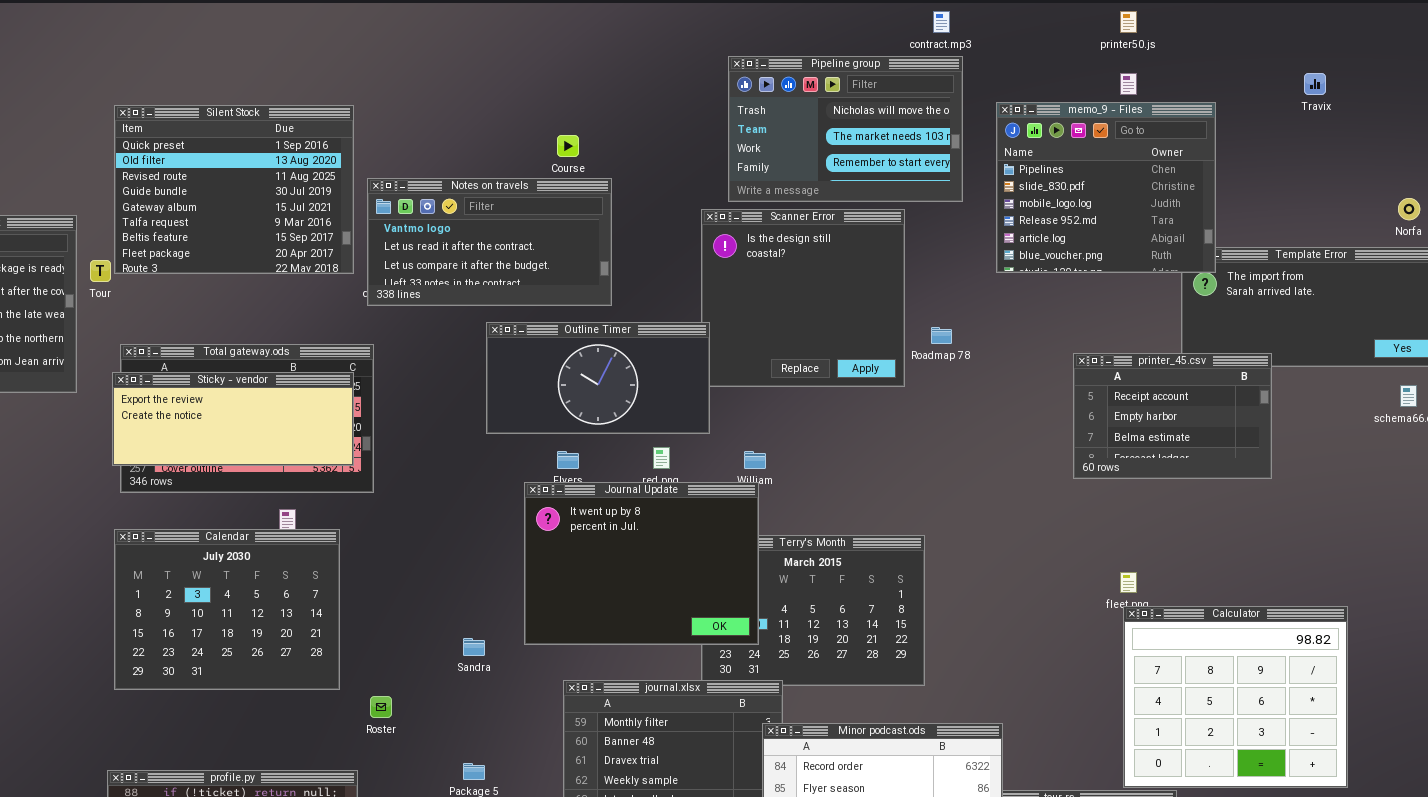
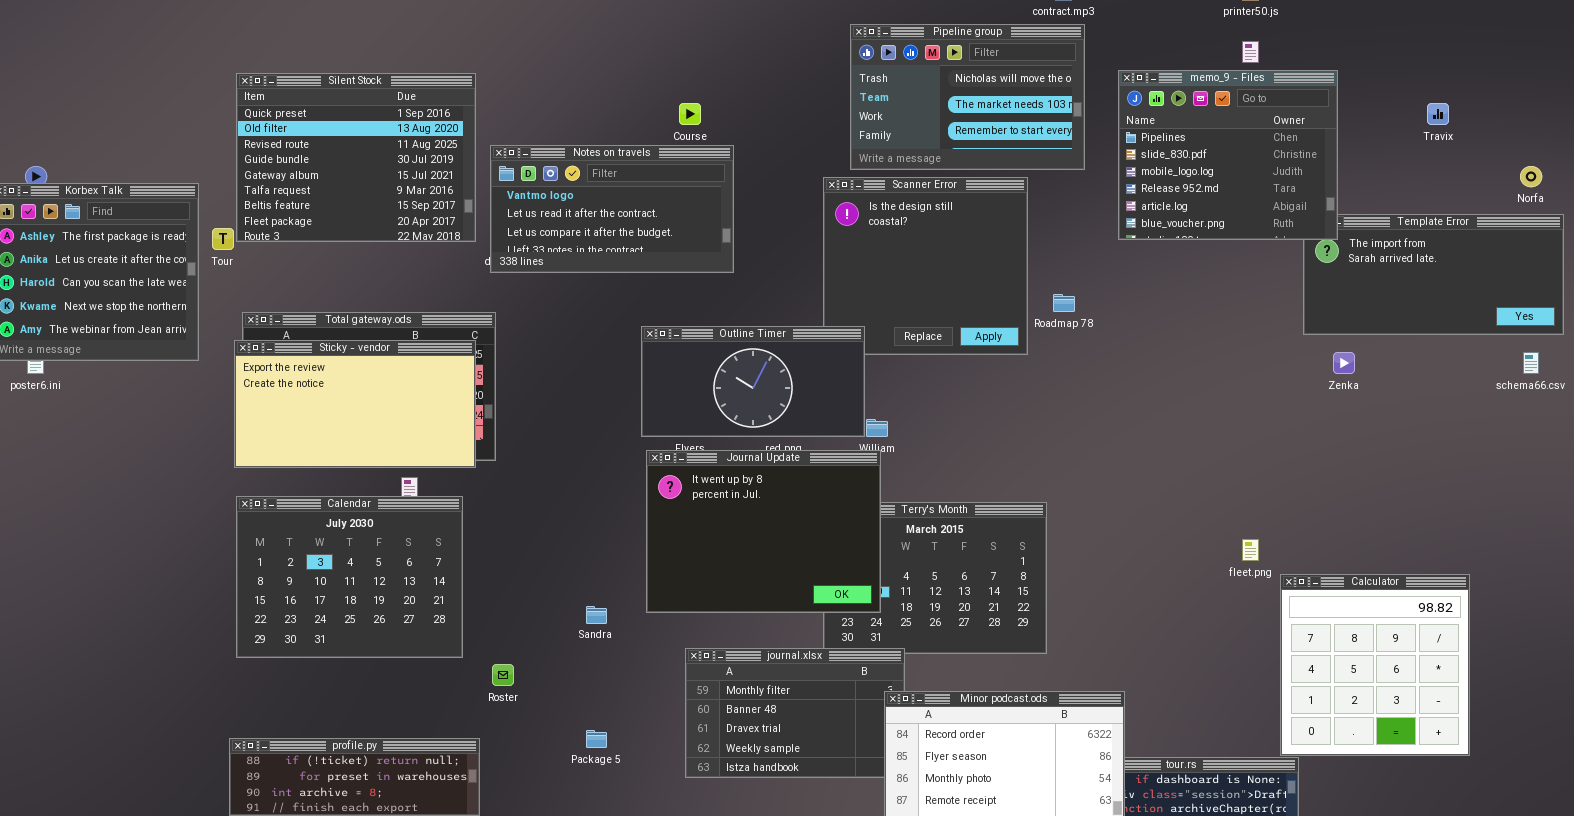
Travix: [1304,73,1326,95] -> [1427,103,1449,125], moved
Outline Timer: [486,322,710,434] -> [641,326,865,437], moved
printer_45.csv: [1073,353,1272,479] -> none, closed
Sticky - vendor: [112,372,354,466] -> [234,340,476,468], resized
Calculator: [1123,606,1348,788] -> [1280,574,1470,756], resized

